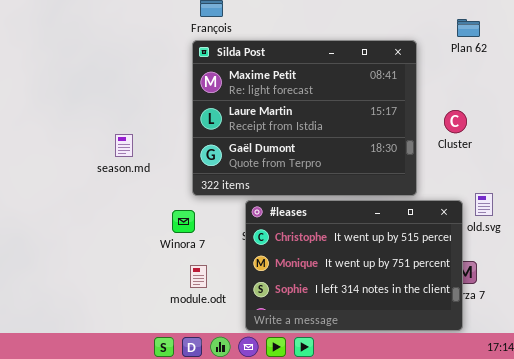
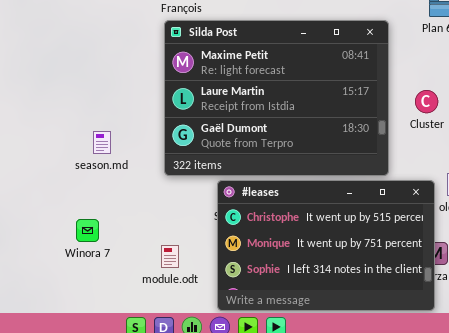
season.md: [115,134,133,157] -> [93,131,111,154], moved
Winora 7: [172,210,195,233] -> [76,219,99,242], moved

